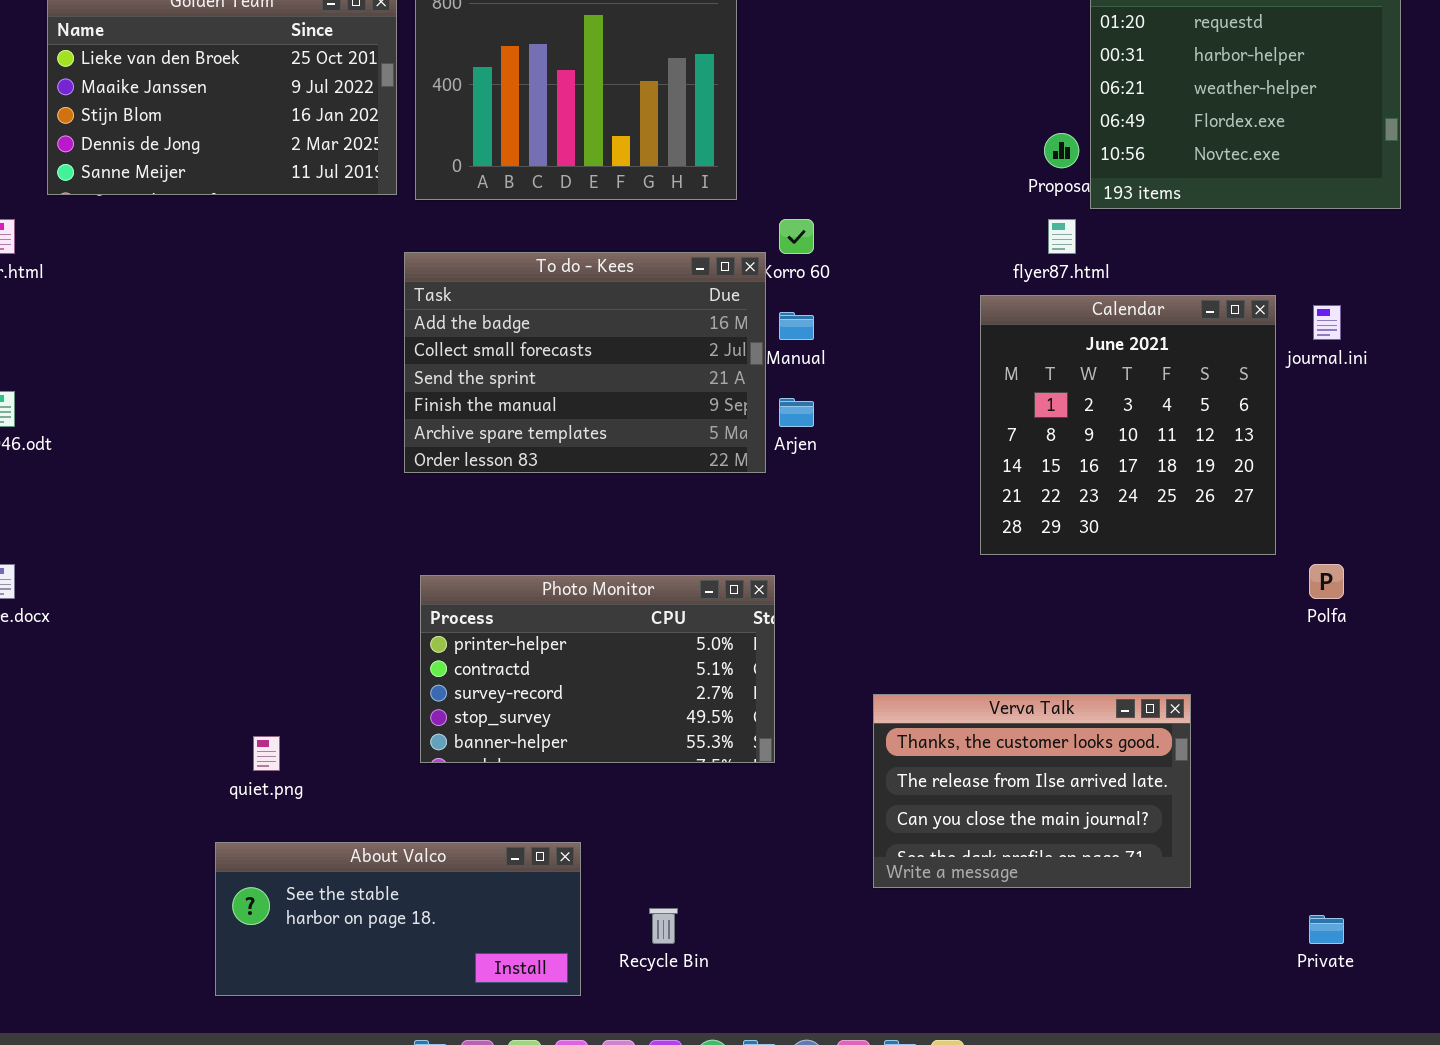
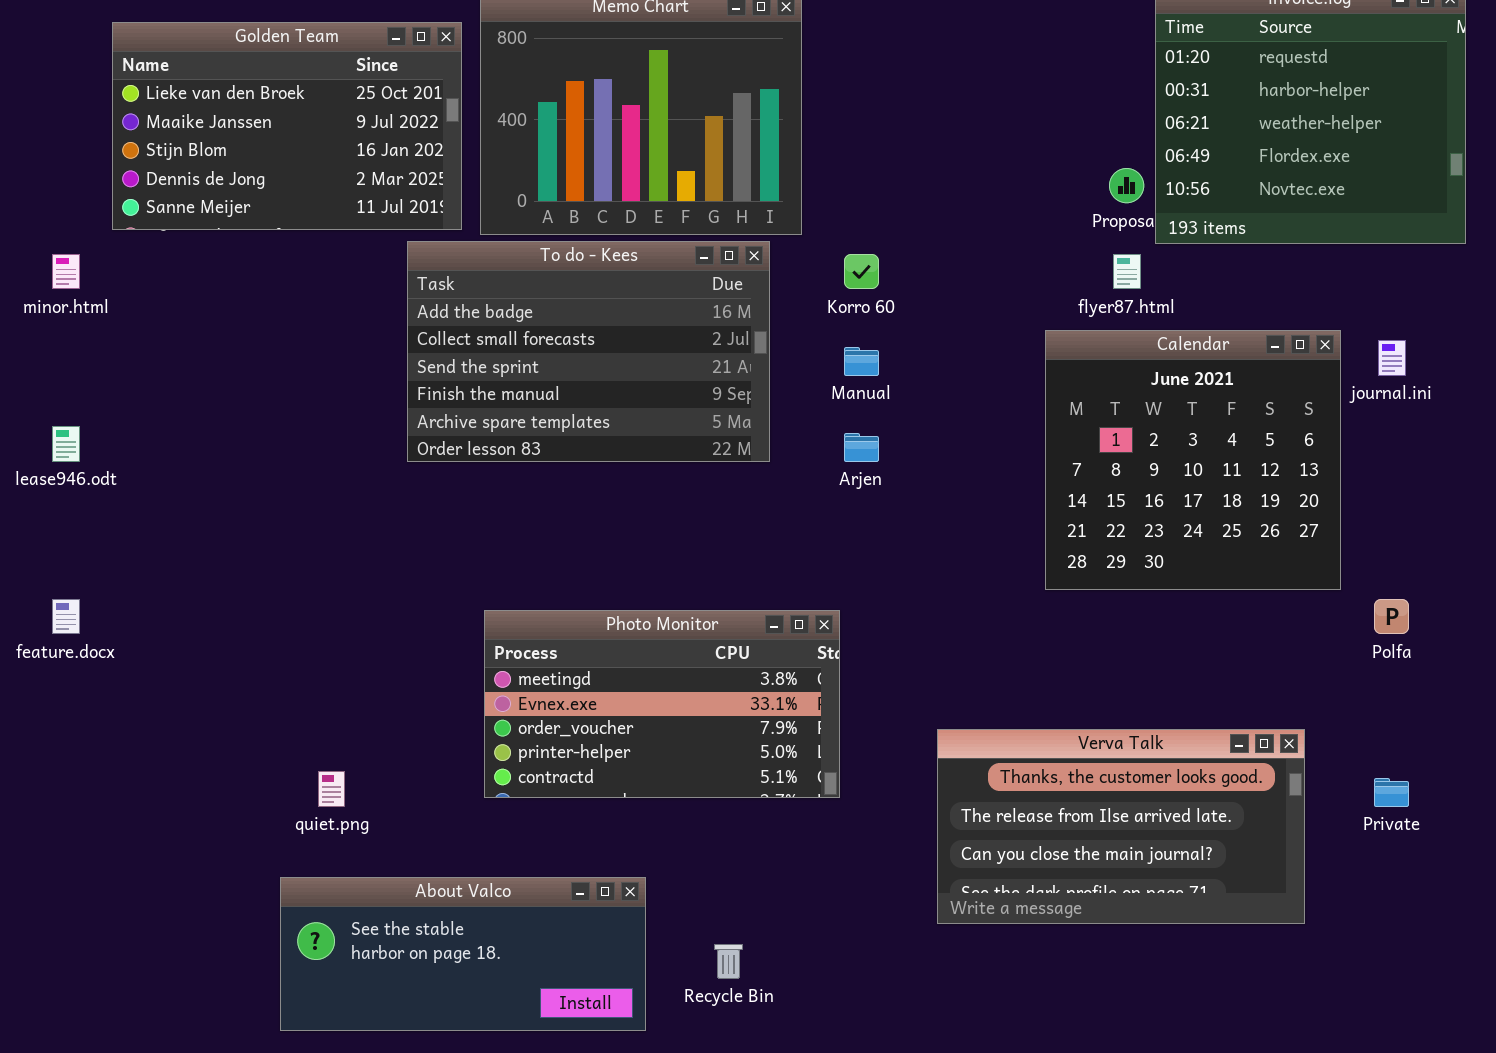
To do - Kees: [404,252,766,473] -> [407,241,770,462], moved
Photo Monitor: [420,575,775,763] -> [484,610,840,798], scrolled up 3 rows
Verva Talk: [873,694,1191,888] -> [937,729,1305,924], resized
Private: [1309,915,1344,944] -> [1374,778,1409,807], moved

